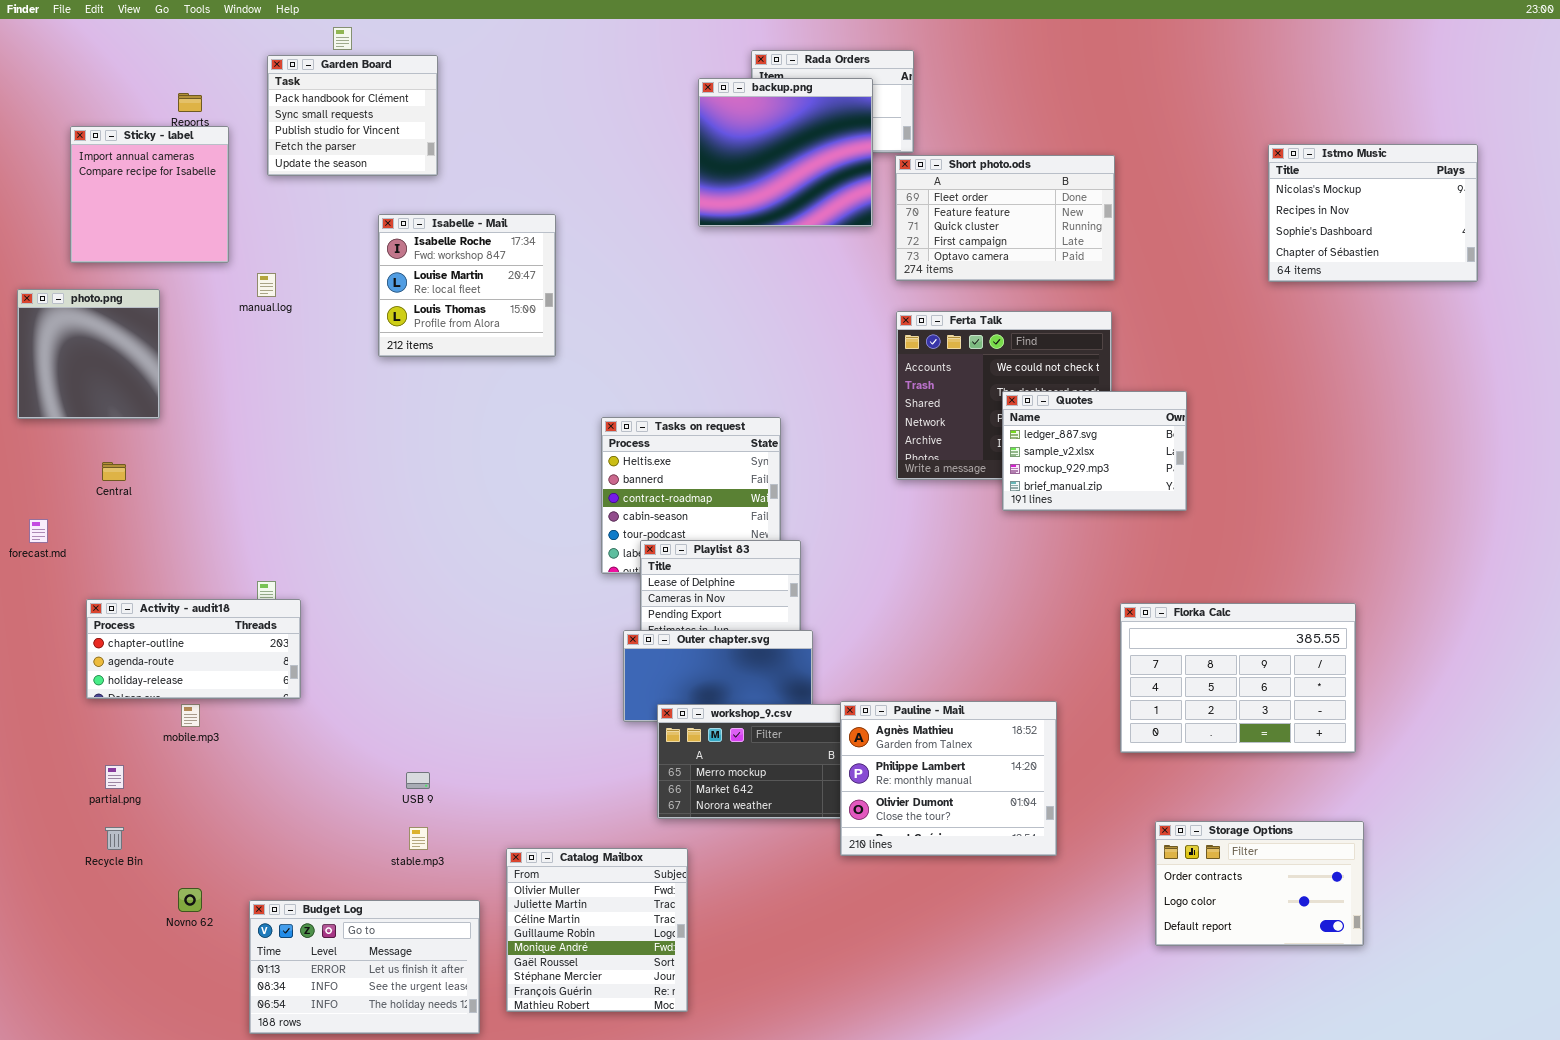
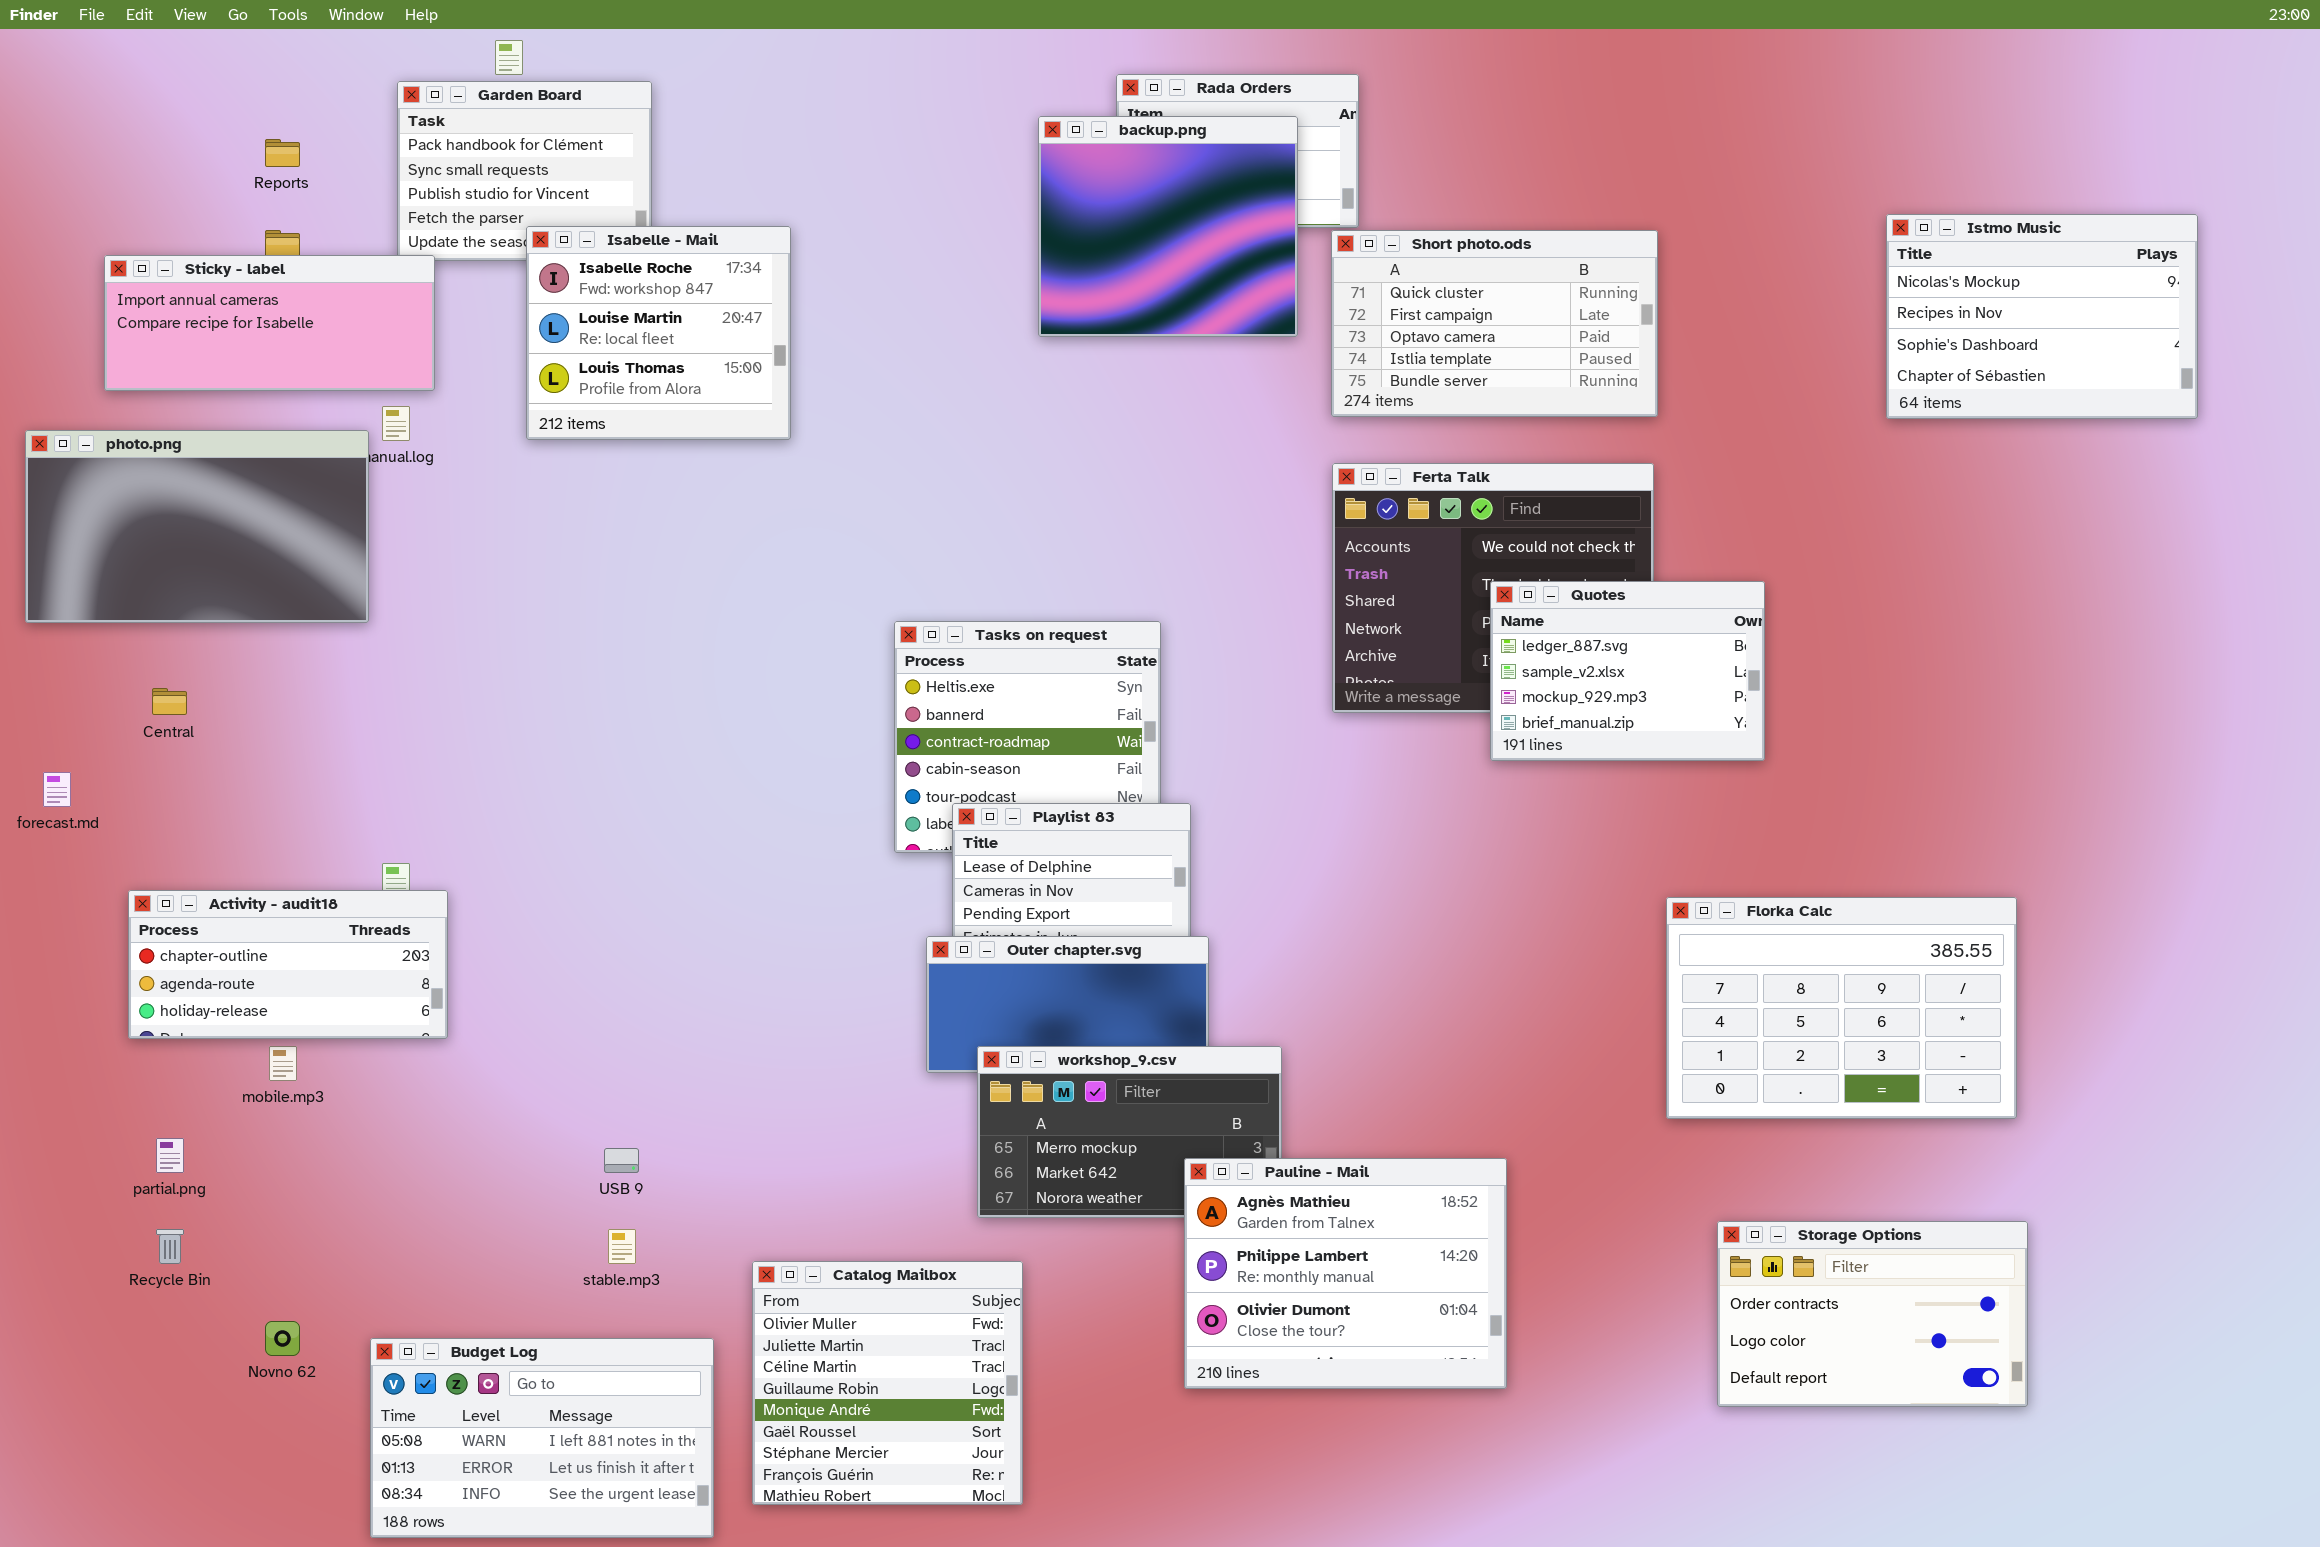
Sticky - label: [70,126,229,263] -> [104,255,435,391], resized
Short photo.ods: [895,155,1115,281] -> [1331,230,1658,417], scrolled down 2 rows
Isabelle - Mail: [378,214,556,357] -> [526,226,791,440], moved
photo.png: [17,289,160,419] -> [25,430,369,623], resized
Pauline - Mail: [840,701,1057,856] -> [1184,1158,1507,1389], moved
Budget Log: [249,900,480,1034] -> [370,1338,714,1538], scrolled up 1 row

